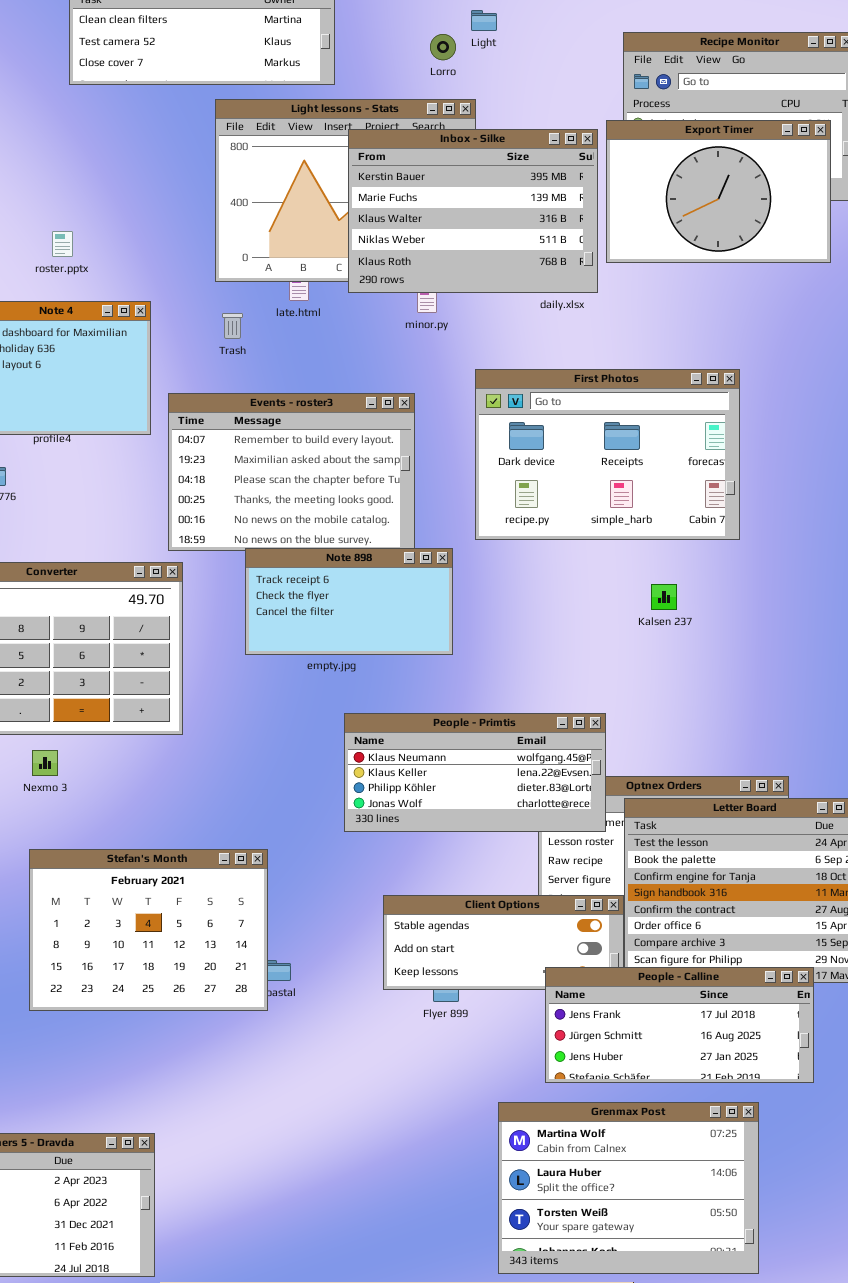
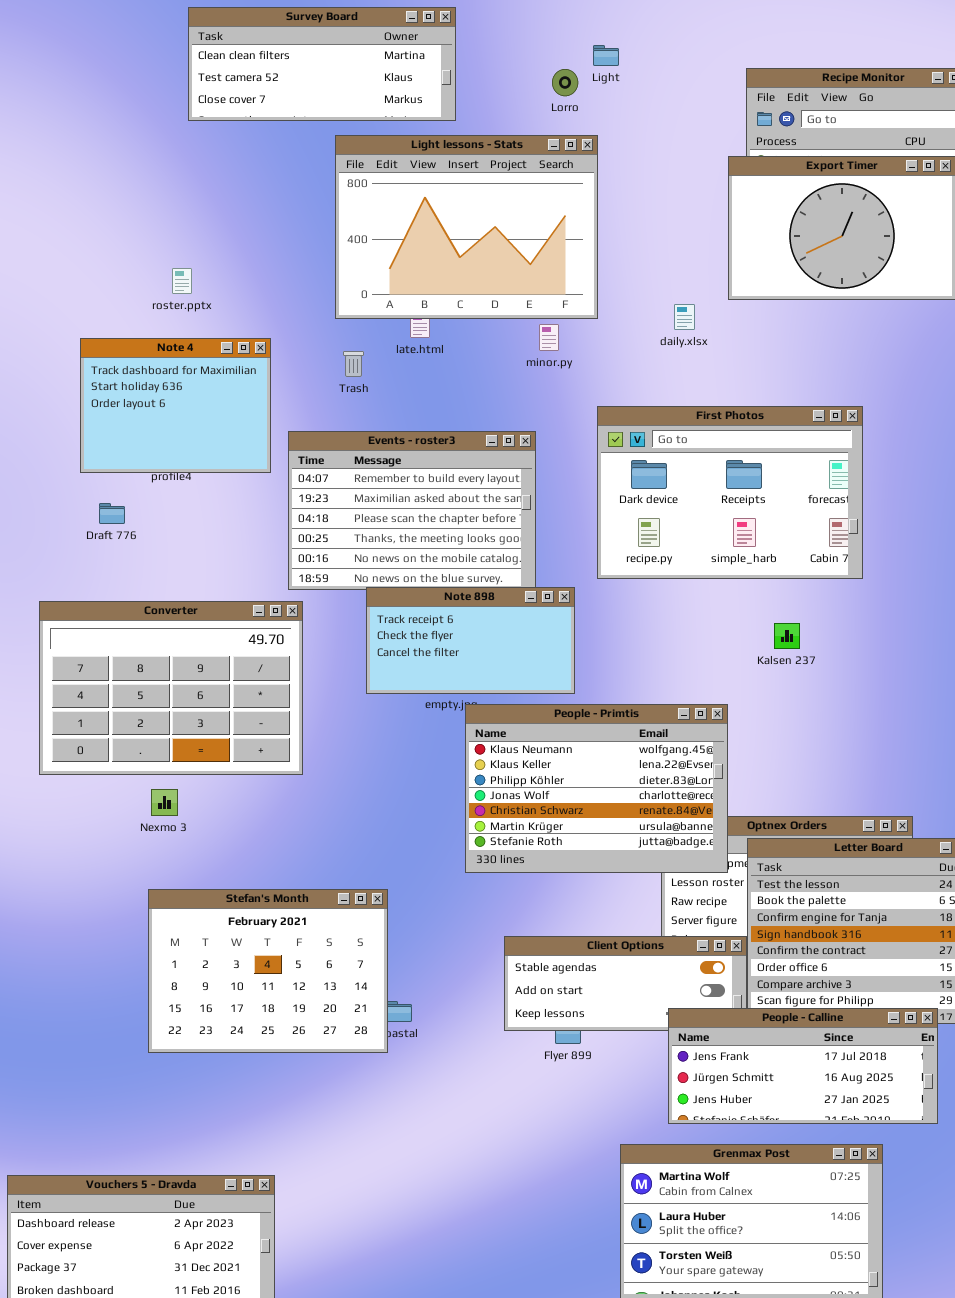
Inbox - Silke: [348,129,598,293] -> none, closed
People - Primtis: [344,713,606,832] -> [465,704,728,873], resized

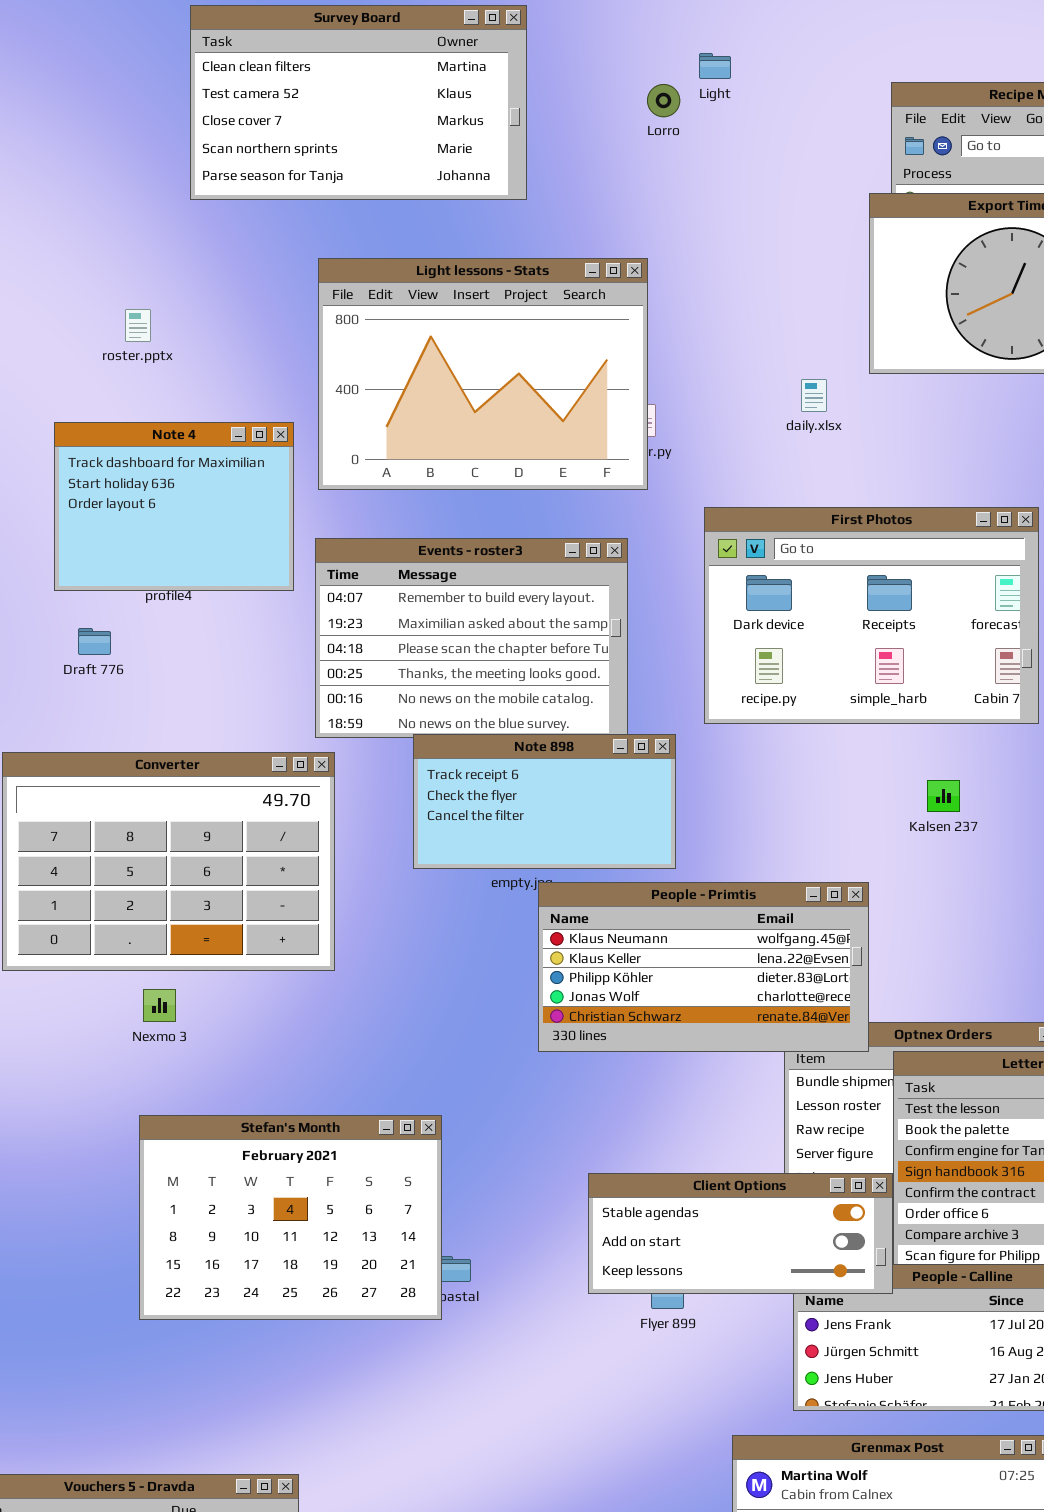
Survey Board: [188,7,456,121] -> [190,5,527,200], resized
Light lessons - Stats: [335,135,598,319] -> [318,258,648,490], moved
roster.pptx: [172,268,192,294] -> [125,309,151,342], moved
People - Primtis: [465,704,728,873] -> [538,882,869,1052], resized
Client Options: [504,936,747,1031] -> [588,1173,893,1294], raised

